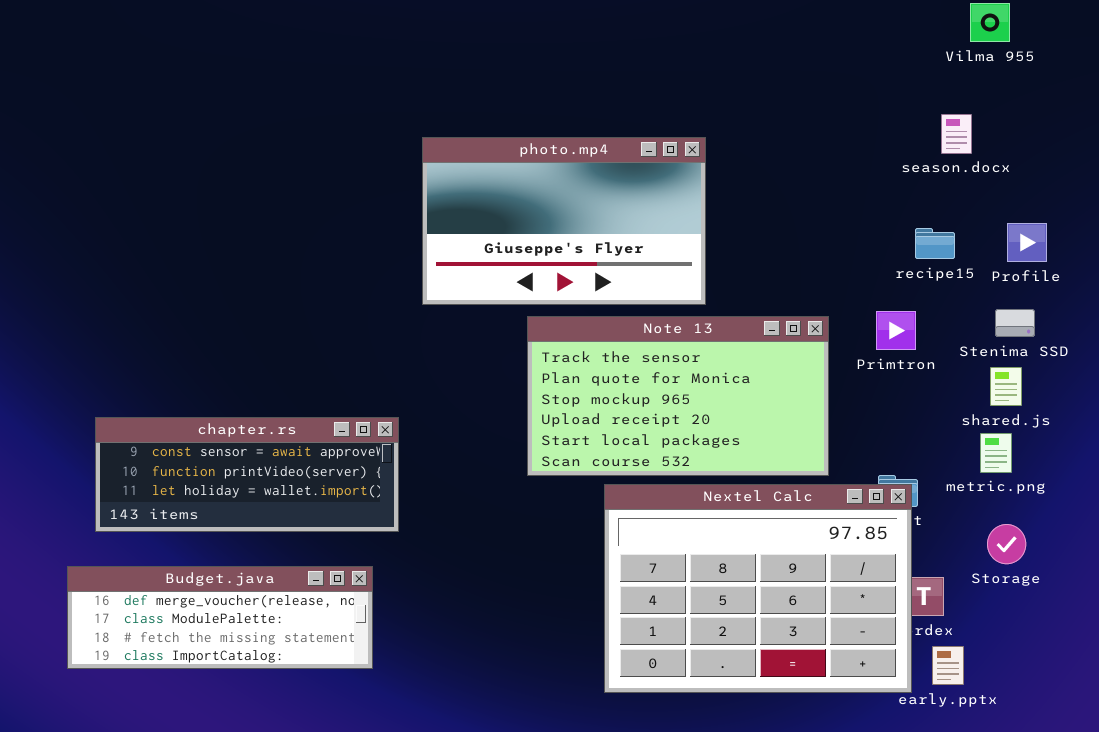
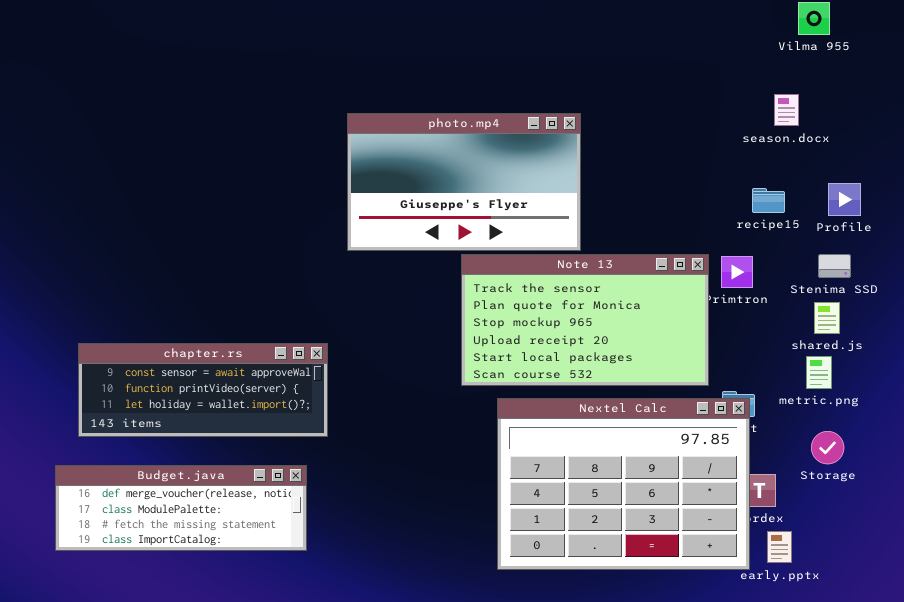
Note 13: [527,316,829,476] -> [461,254,709,386], moved

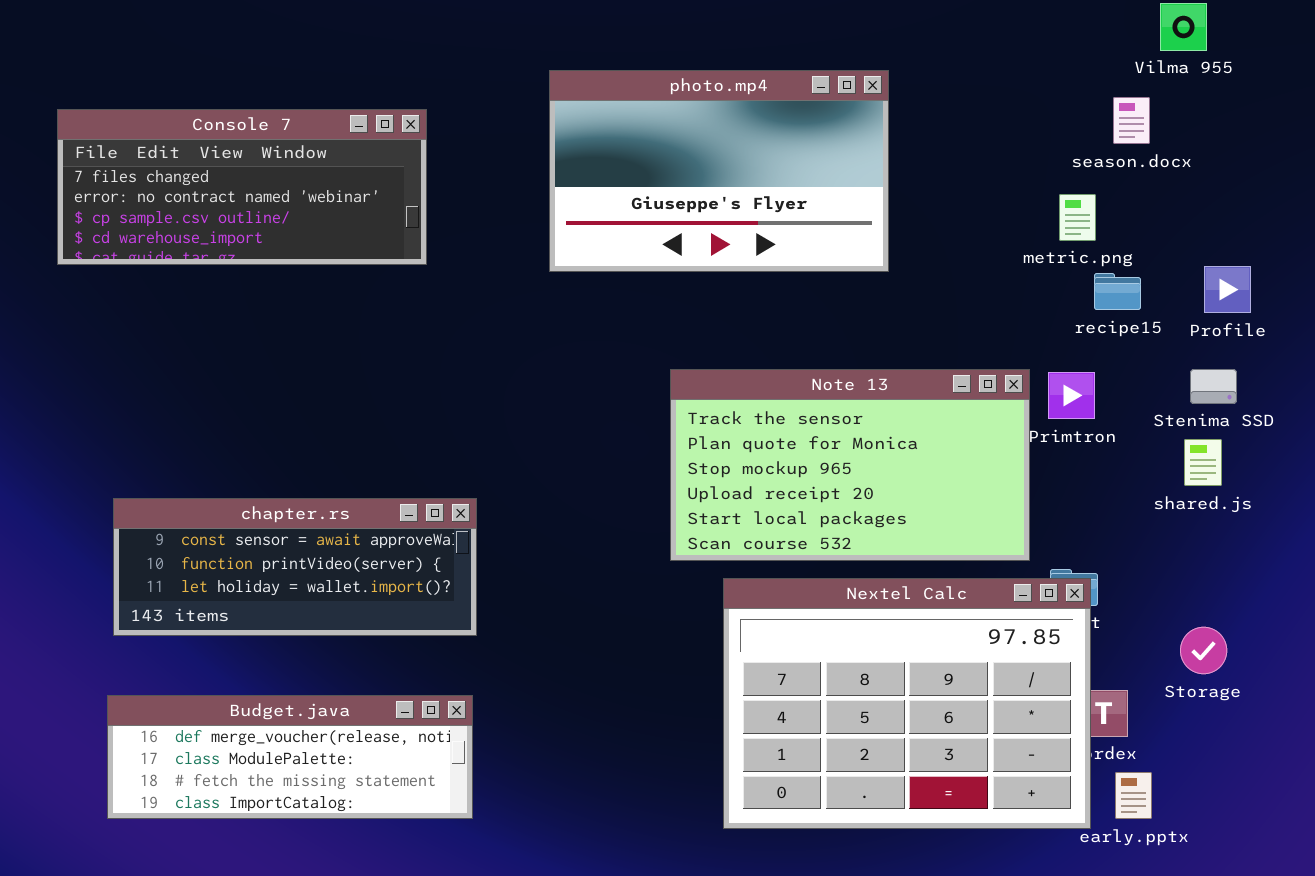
Console 7: none -> [57,109,427,265], opened
season.docx: [774,94,799,126] -> [1113,97,1150,144], moved
photo.mp4: [347,113,581,251] -> [549,70,889,272], moved
metric.png: [806,356,832,389] -> [1059,194,1096,241], moved
Budget.java: [55,465,307,551] -> [107,695,473,819], moved

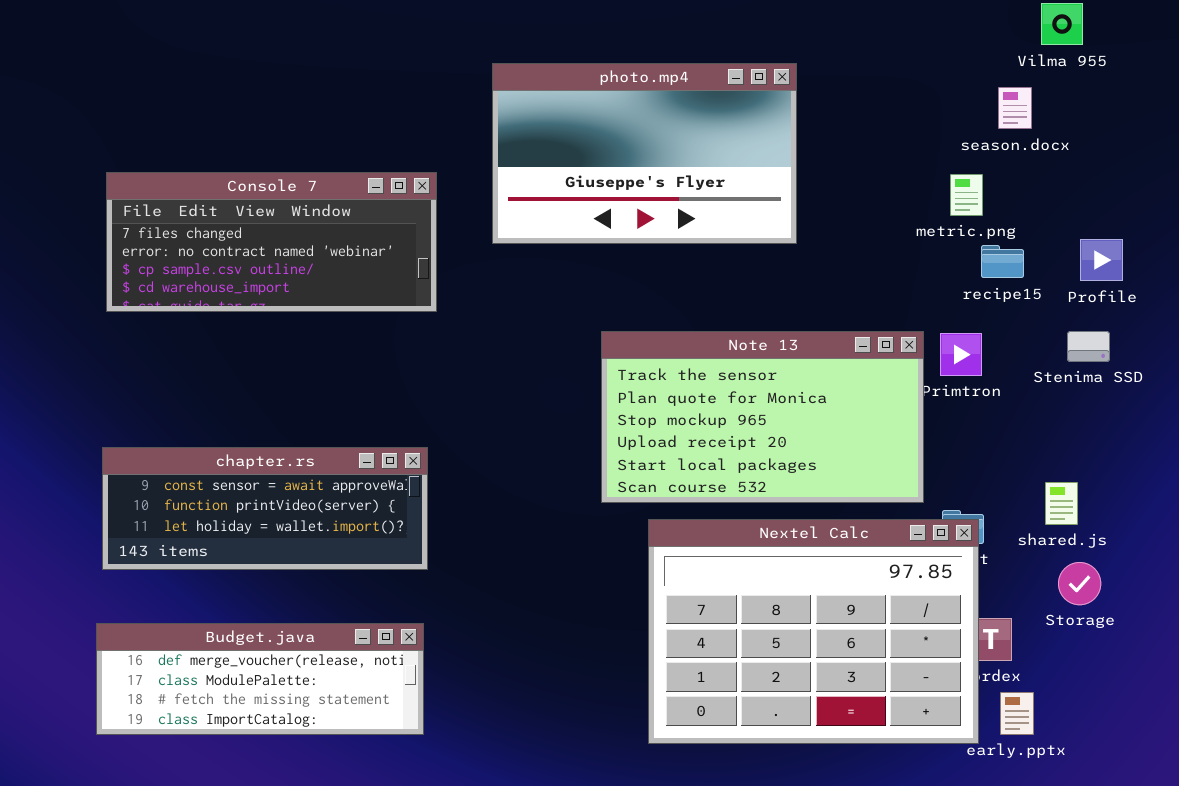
Console 7: [57,109,427,265] -> [106,172,437,312], moved
shared.js: [1184,439,1222,486] -> [1045,482,1078,525], moved

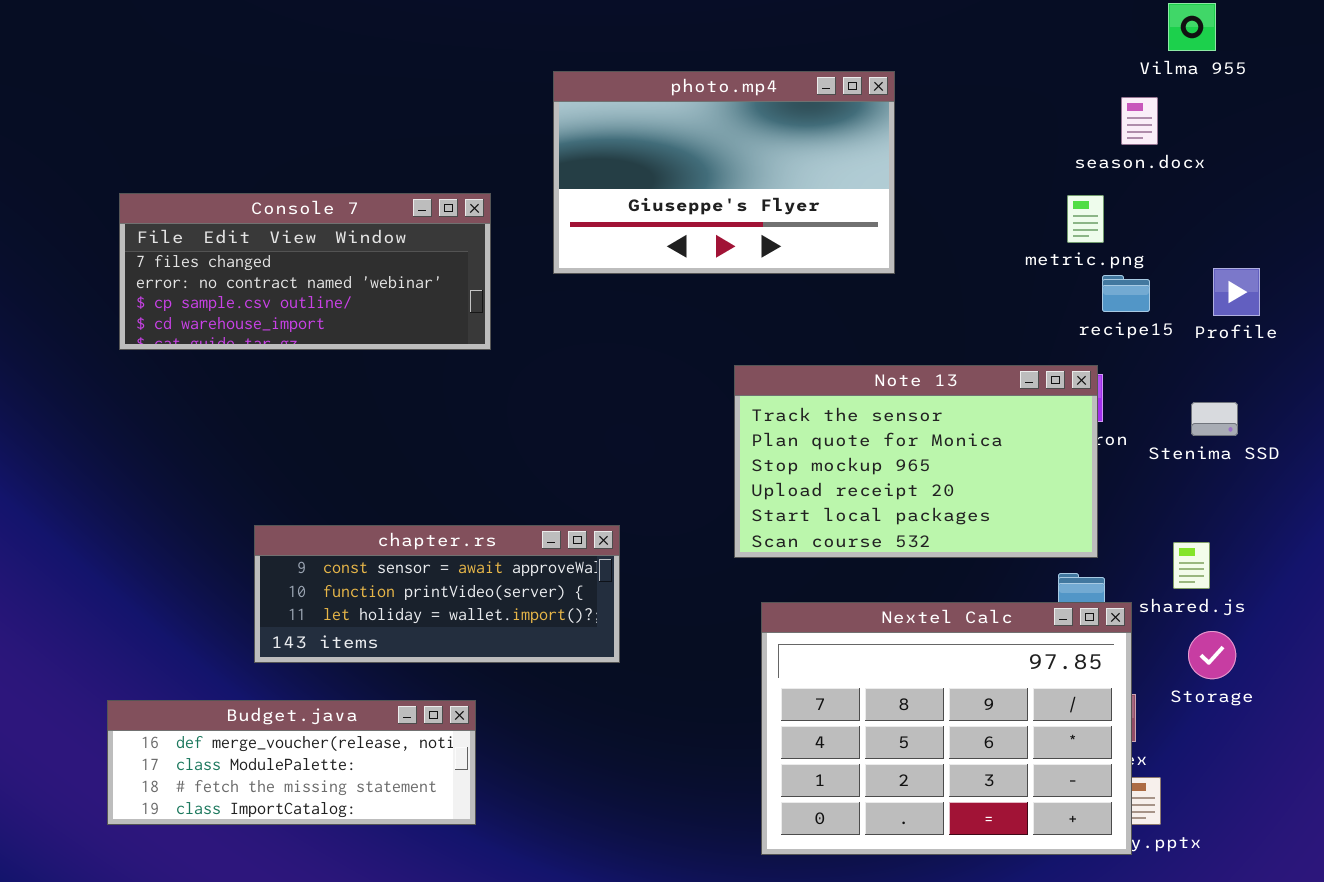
Note 13: [601,331,924,503] -> [734,365,1098,558], moved
Stenima SSD: [1067,331,1110,362] -> [1191,402,1238,436], moved
chapter.rs: [102,447,428,570] -> [254,525,620,663], moved
Nextel Calc: [648,519,979,744] -> [761,602,1132,855], moved

